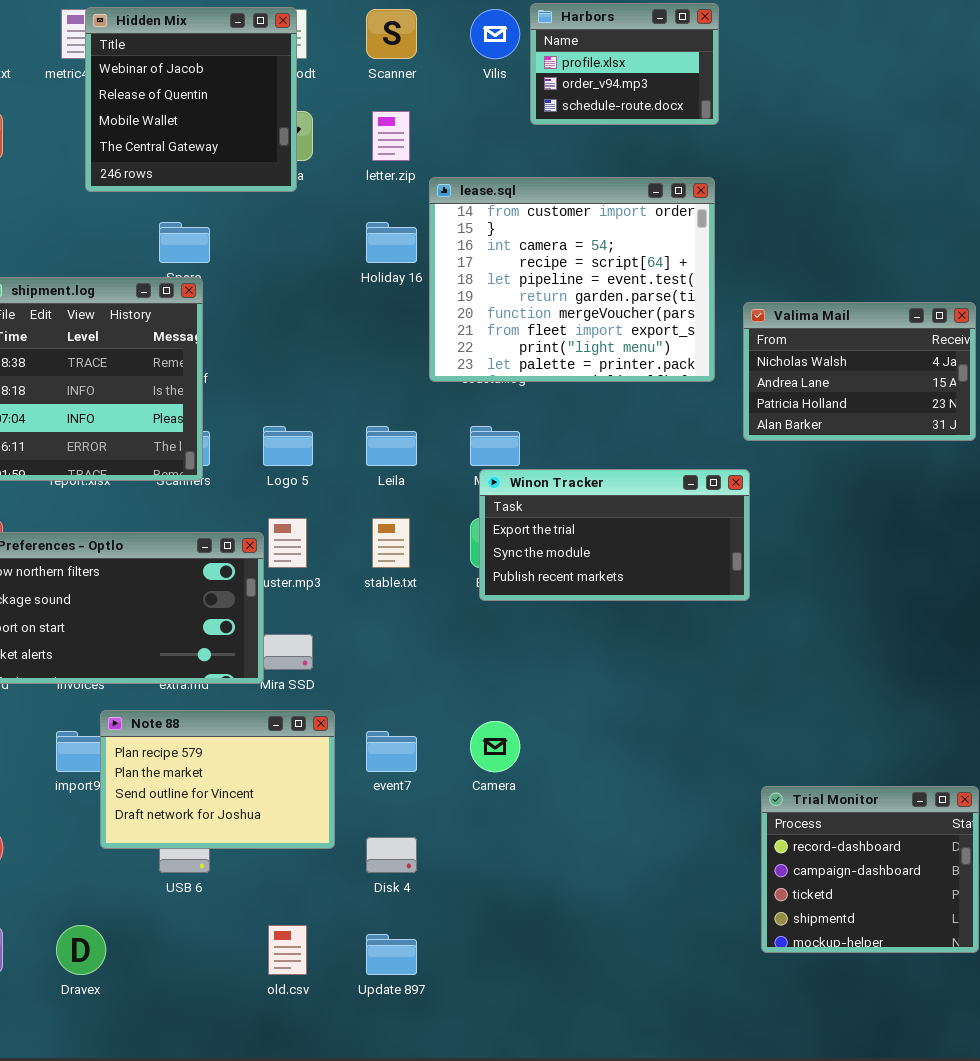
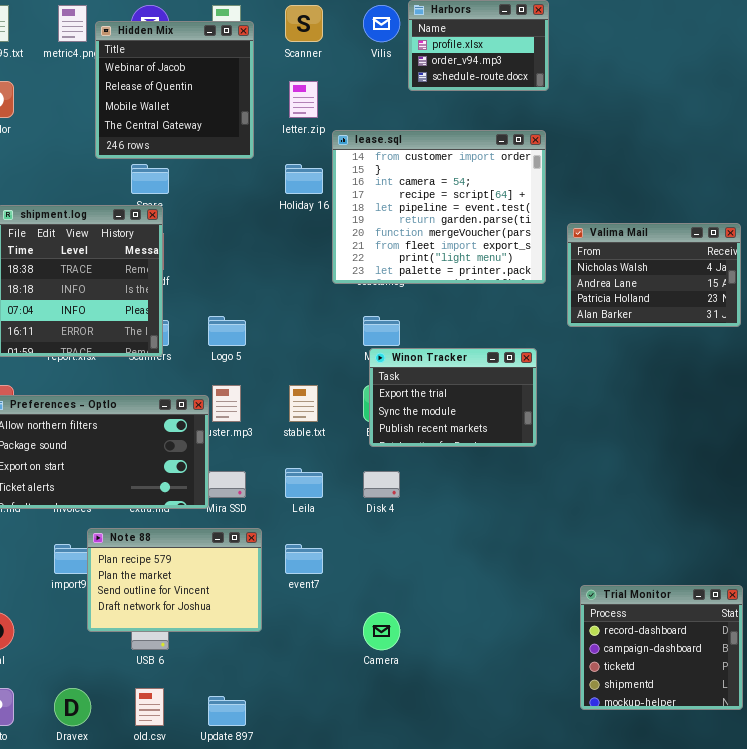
Hidden Mix: [85,7,297,192] -> [95,21,254,159], moved
Leila: [366,426,417,466] -> [285,468,323,498], moved
Winon Tracker: [479,469,750,601] -> [369,348,537,447], resized
Camera: [470,721,520,772] -> [363,612,400,650], moved
Disk 4: [366,837,417,873] -> [363,471,400,498], moved
old.csv: [268,925,307,975] -> [135,688,164,726], moved
Update 897: [366,934,417,975] -> [208,696,246,726], moved

